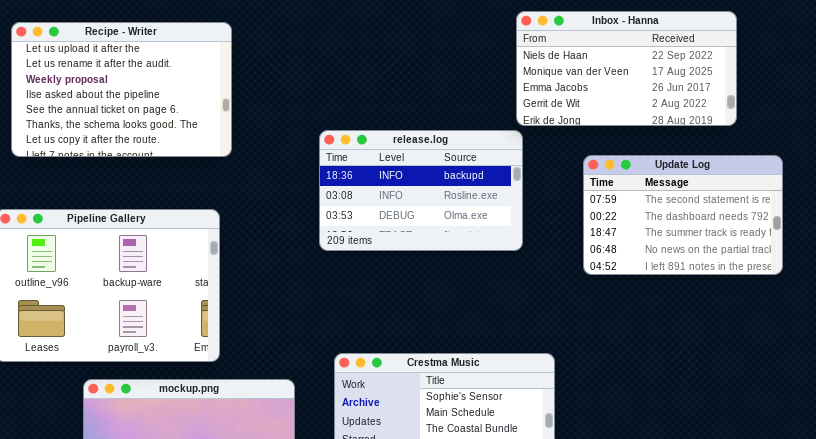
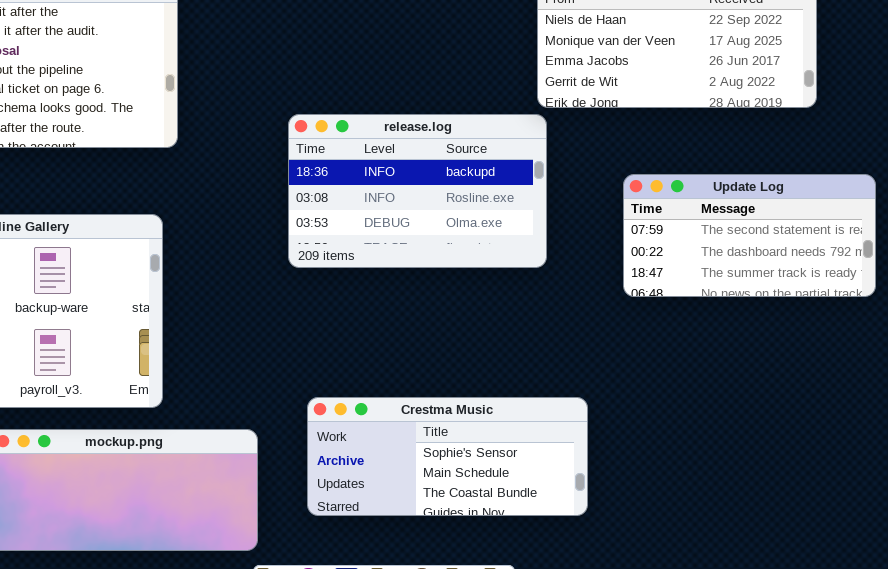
Update Log: [583,155,783,275] -> [623,174,876,297], resized

